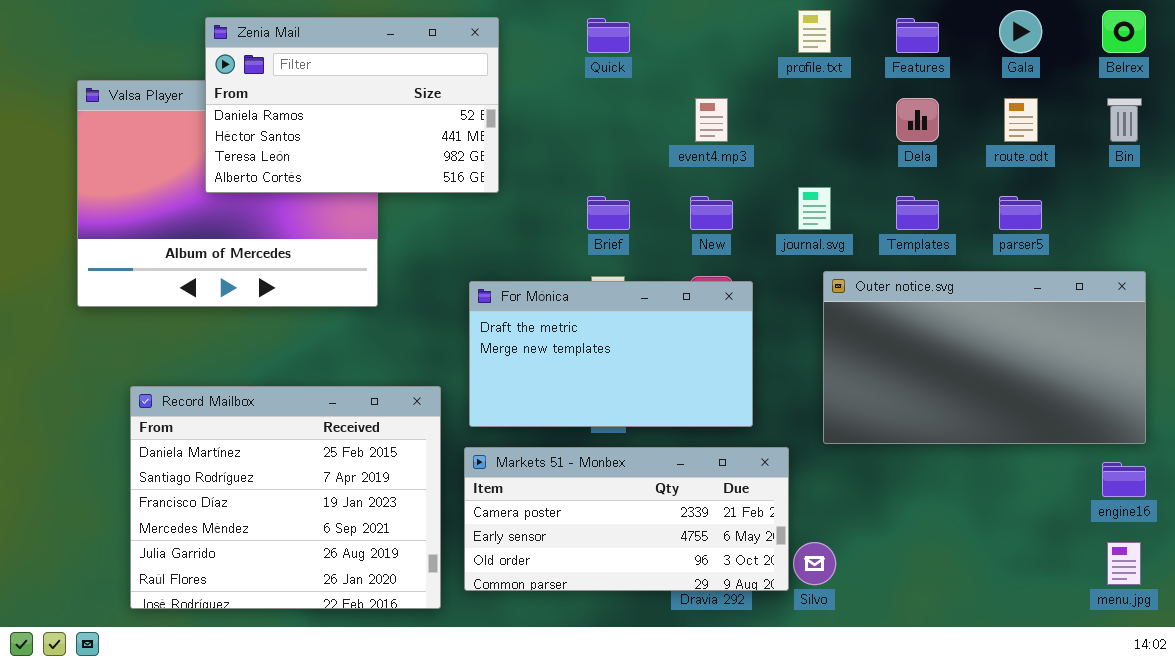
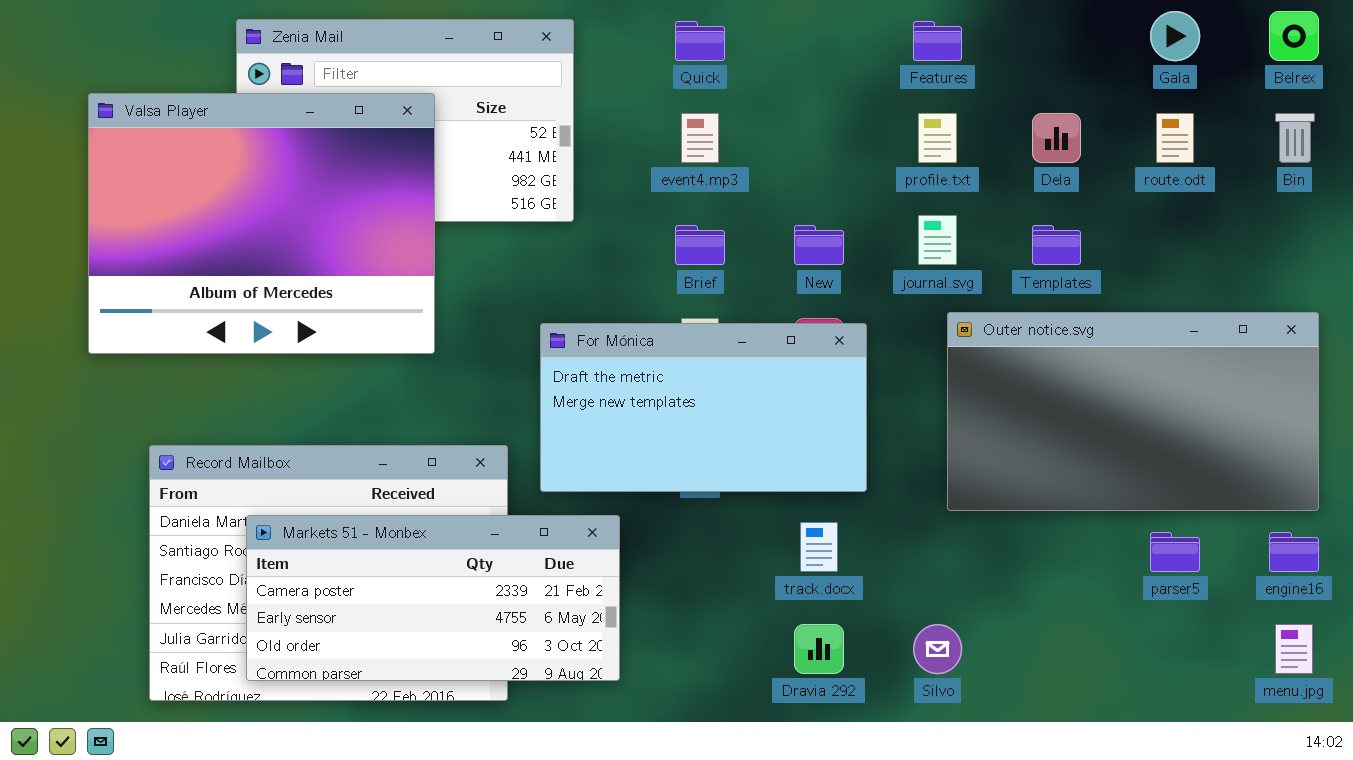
profile.txt: [798,10,831,53] -> [918,113,957,163], moved
Features: [896,18,939,53] -> [913,21,962,61], moved
Valsa Player: [77,80,378,307] -> [88,93,435,354], raised
event4.mp3: [695,98,728,142] -> [681,113,719,163], moved
parser5: [999,196,1042,230] -> [1150,532,1200,572], moved
Markets 51 - Monbex: [464,447,789,591] -> [246,515,620,681], moved

